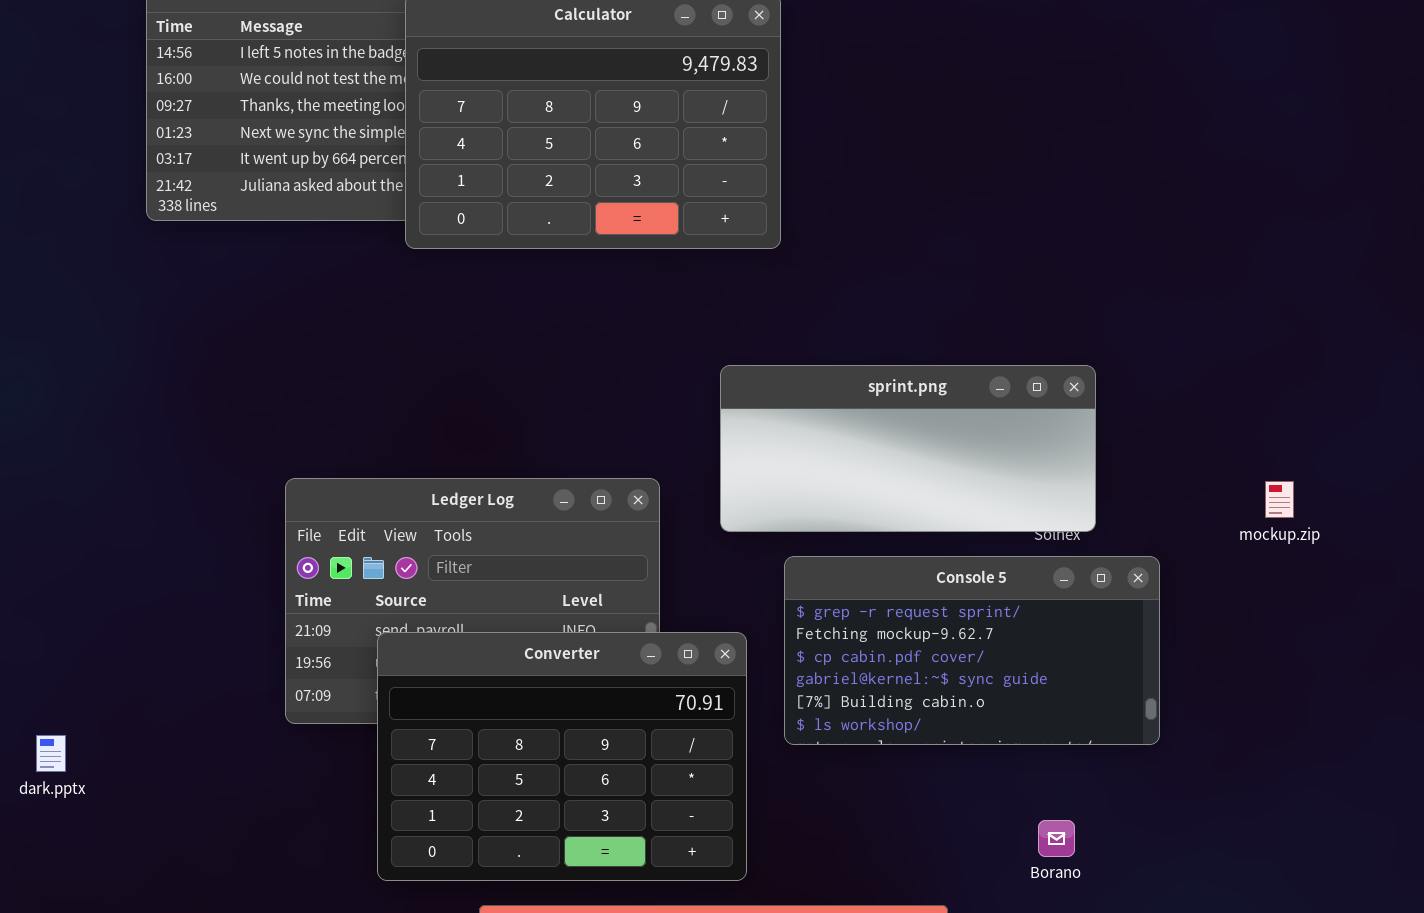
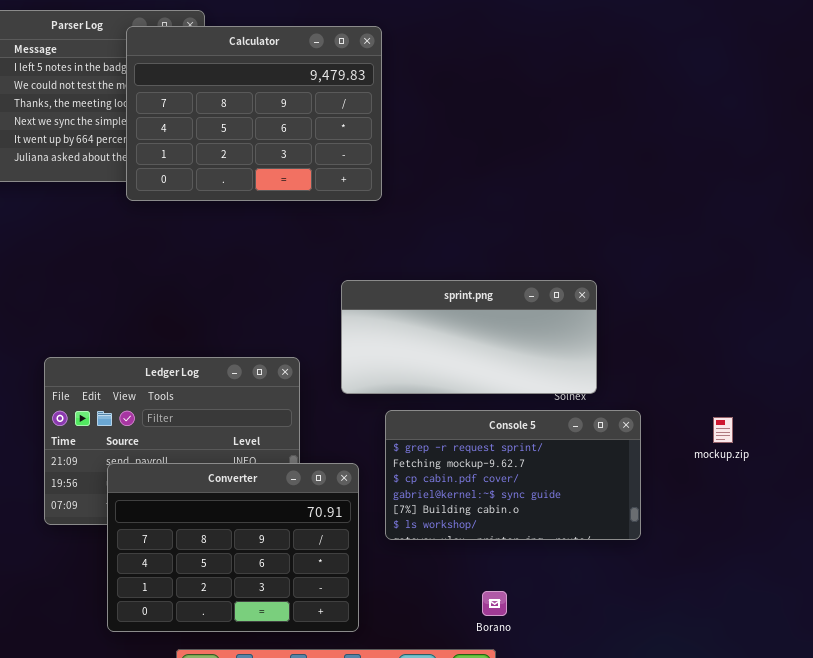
mockup.zip: [1265,481,1294,518] -> [713,417,733,443], moved
Borano: [1038,820,1075,857] -> [482,591,507,616], moved

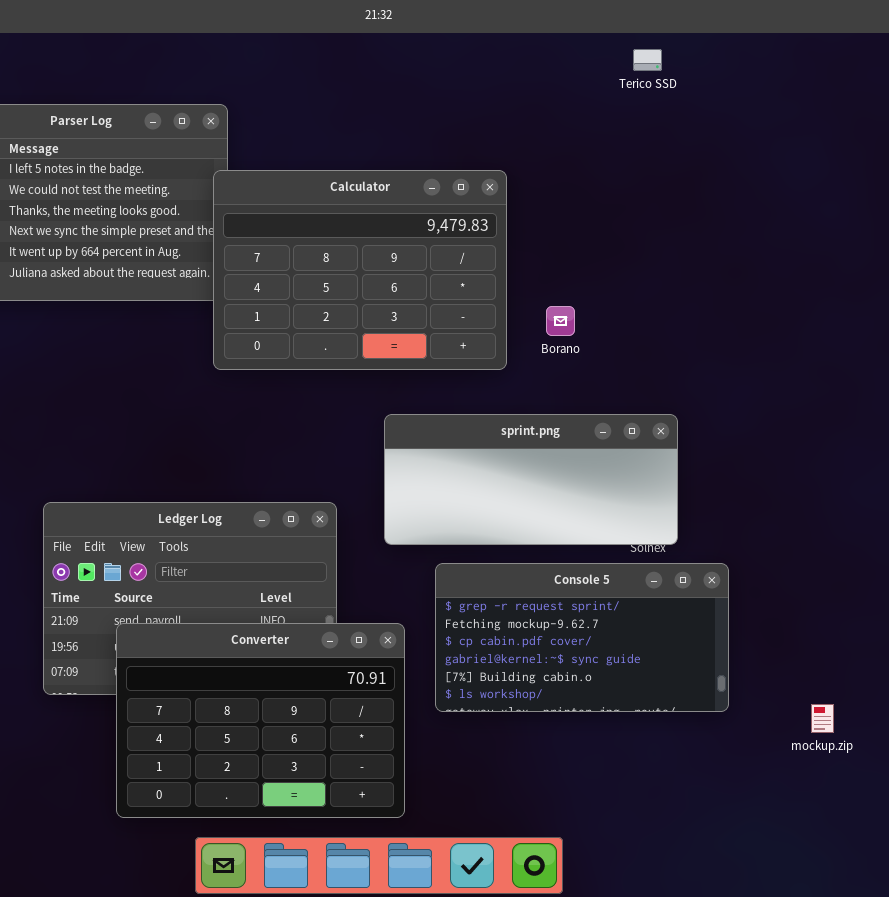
Calculator: [126,26,382,201] -> [213,170,507,370], moved
mockup.zip: [713,417,733,443] -> [811,704,834,733], moved
Borano: [482,591,507,616] -> [546,306,575,336], moved

